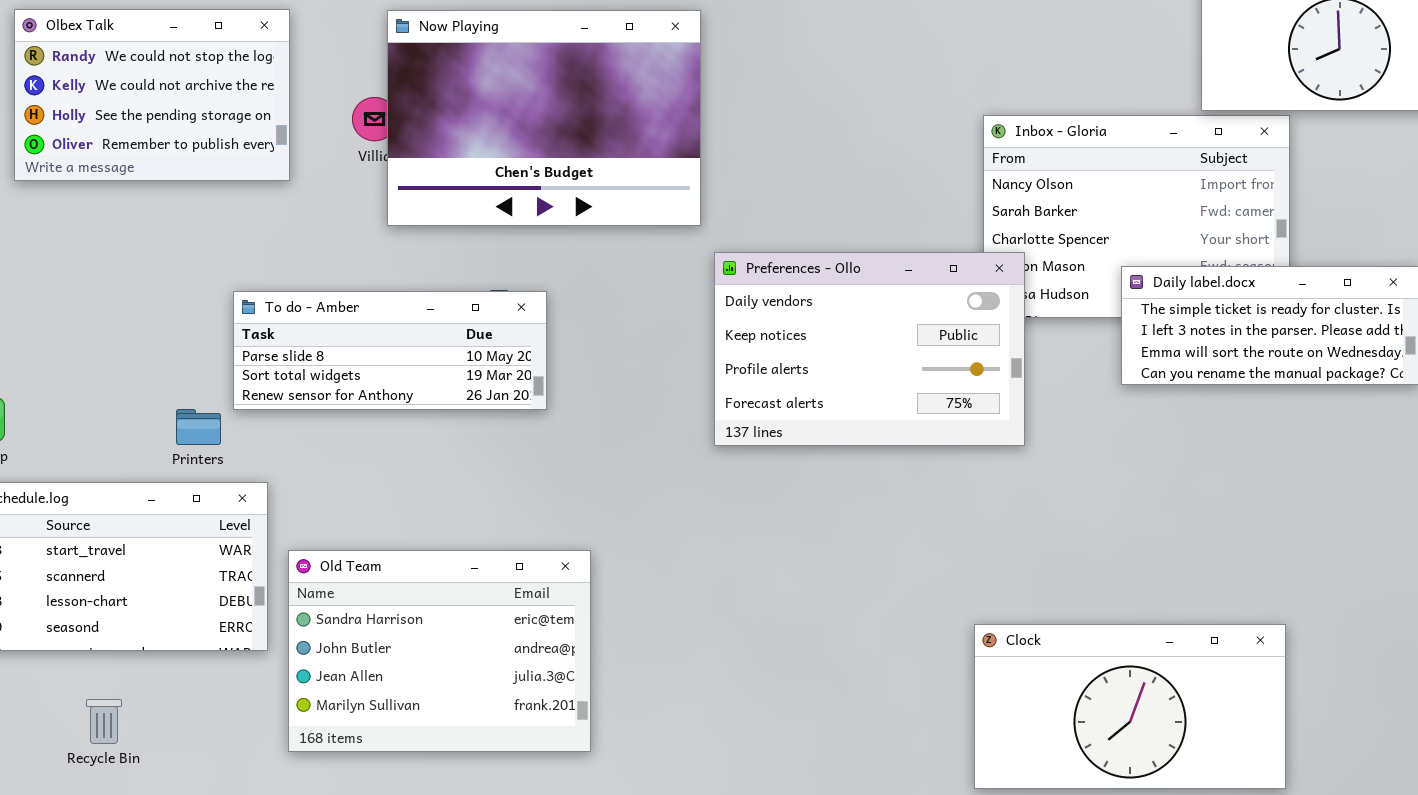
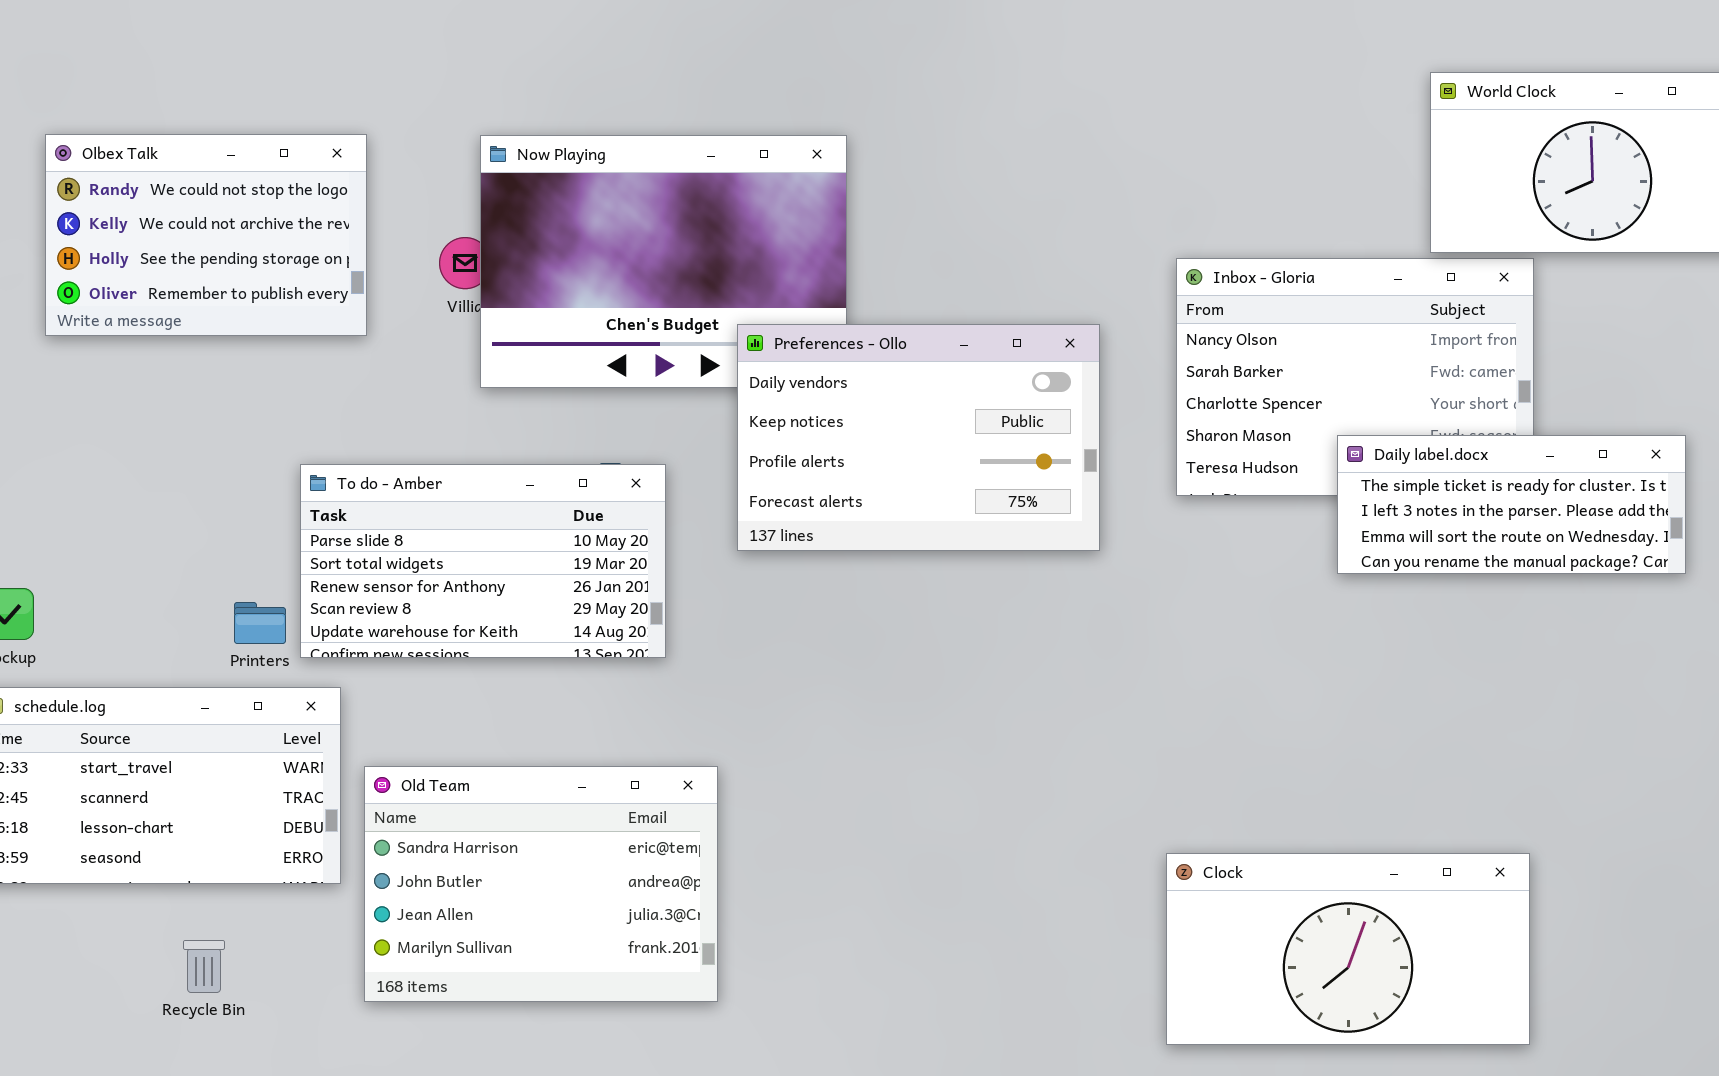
Preferences - Ollo: [714,252,1025,446] -> [737,324,1100,551], moved
To do - Amber: [233,291,547,410] -> [300,464,666,658], resized
Recycle Bin: [86,699,122,744] -> [183,940,225,993], moved

